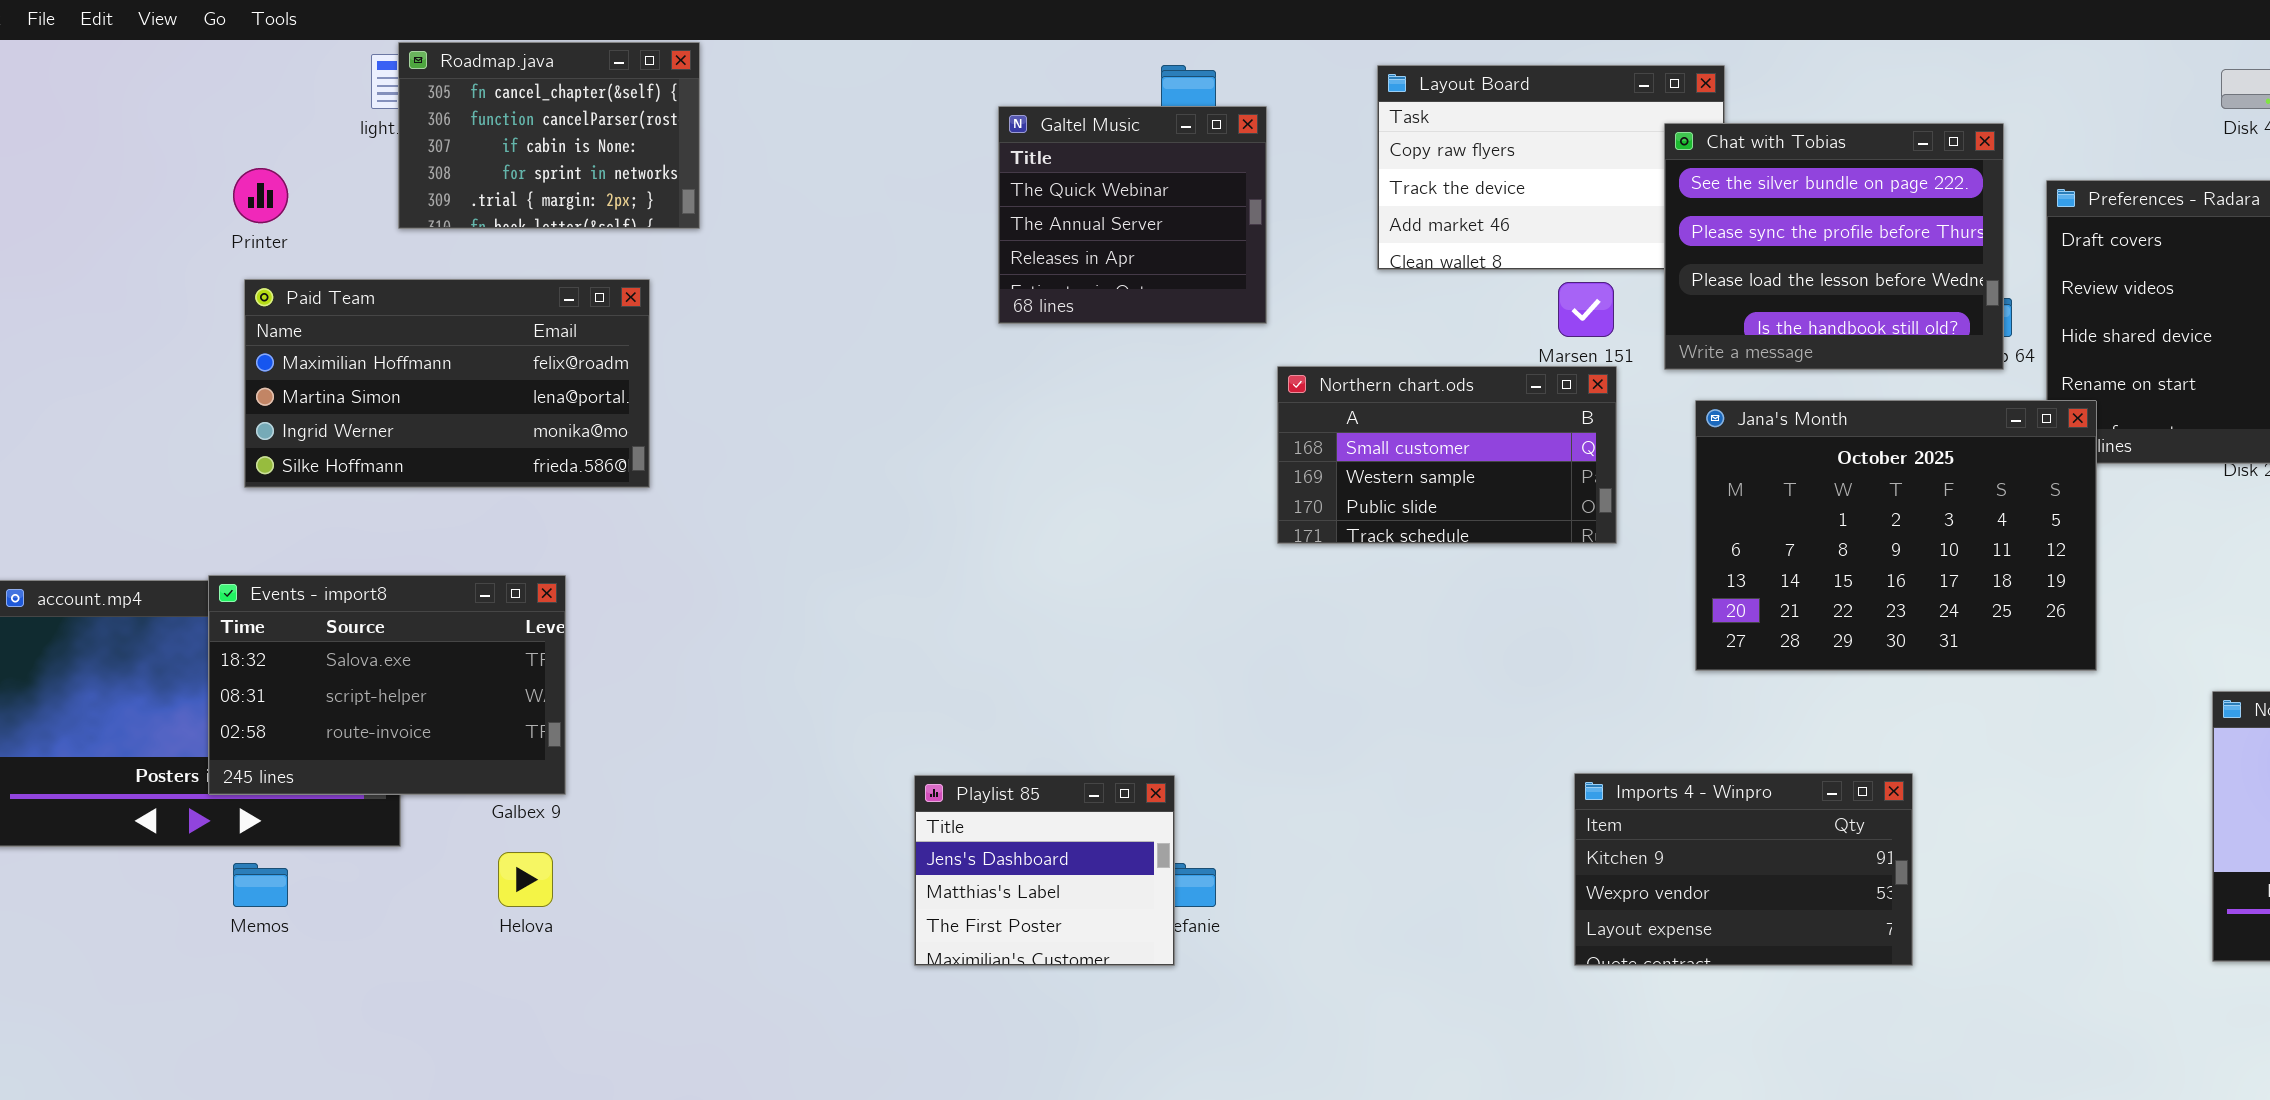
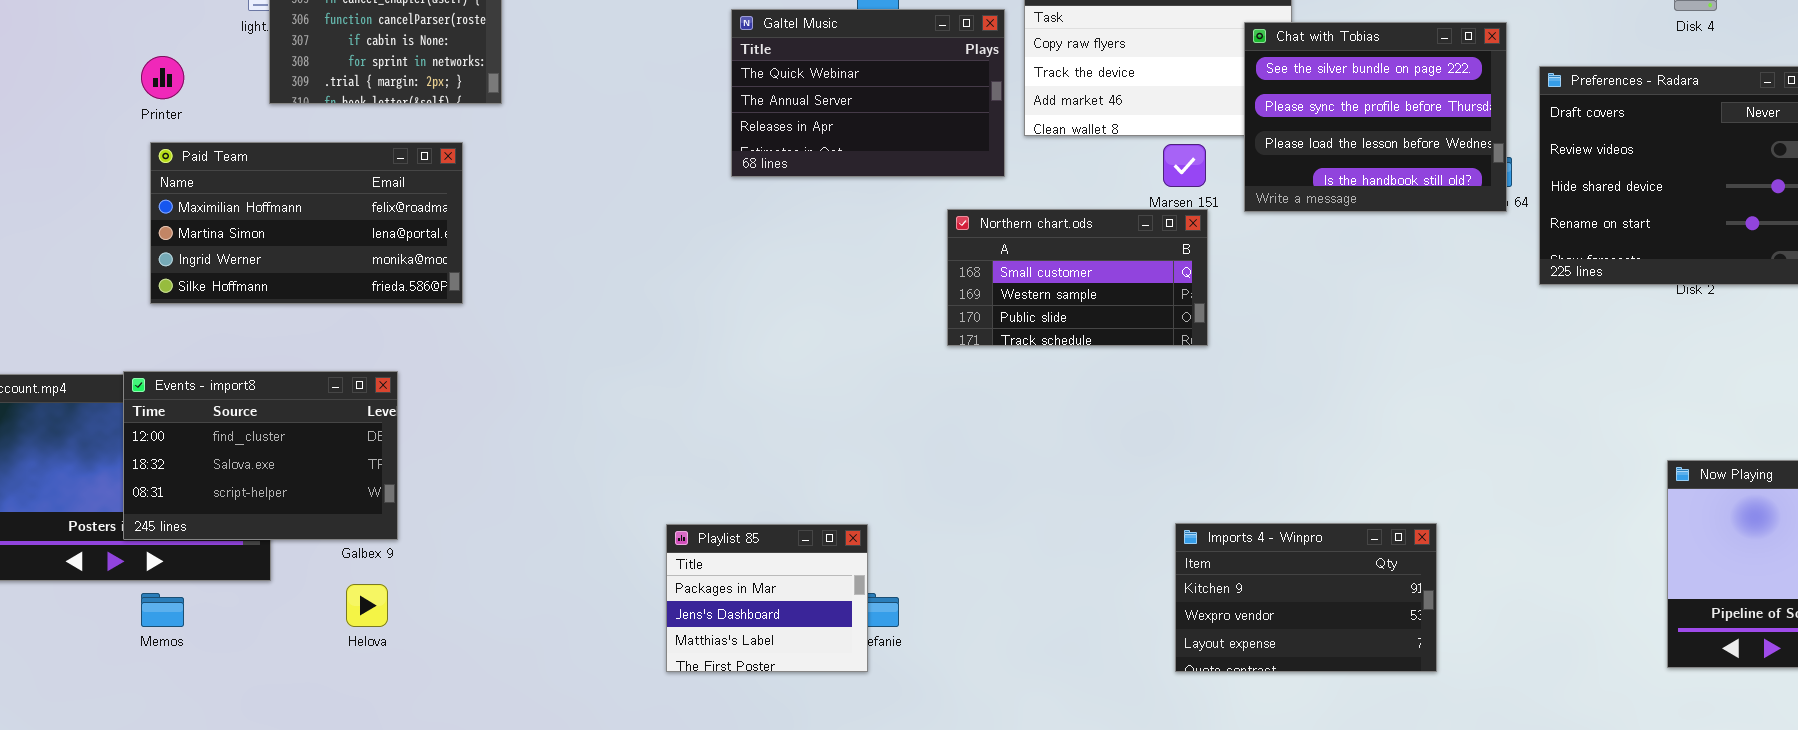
Galtel Music: [998,106,1267,324] -> [731,9,1005,177], resized
Jana's Month: [1695,400,2097,671] -> none, closed
Events - import8: [208,575,566,795] -> [123,371,398,540], scrolled up 1 row
Playlist 85: [914,775,1175,966] -> [666,524,868,672], scrolled up 1 row

